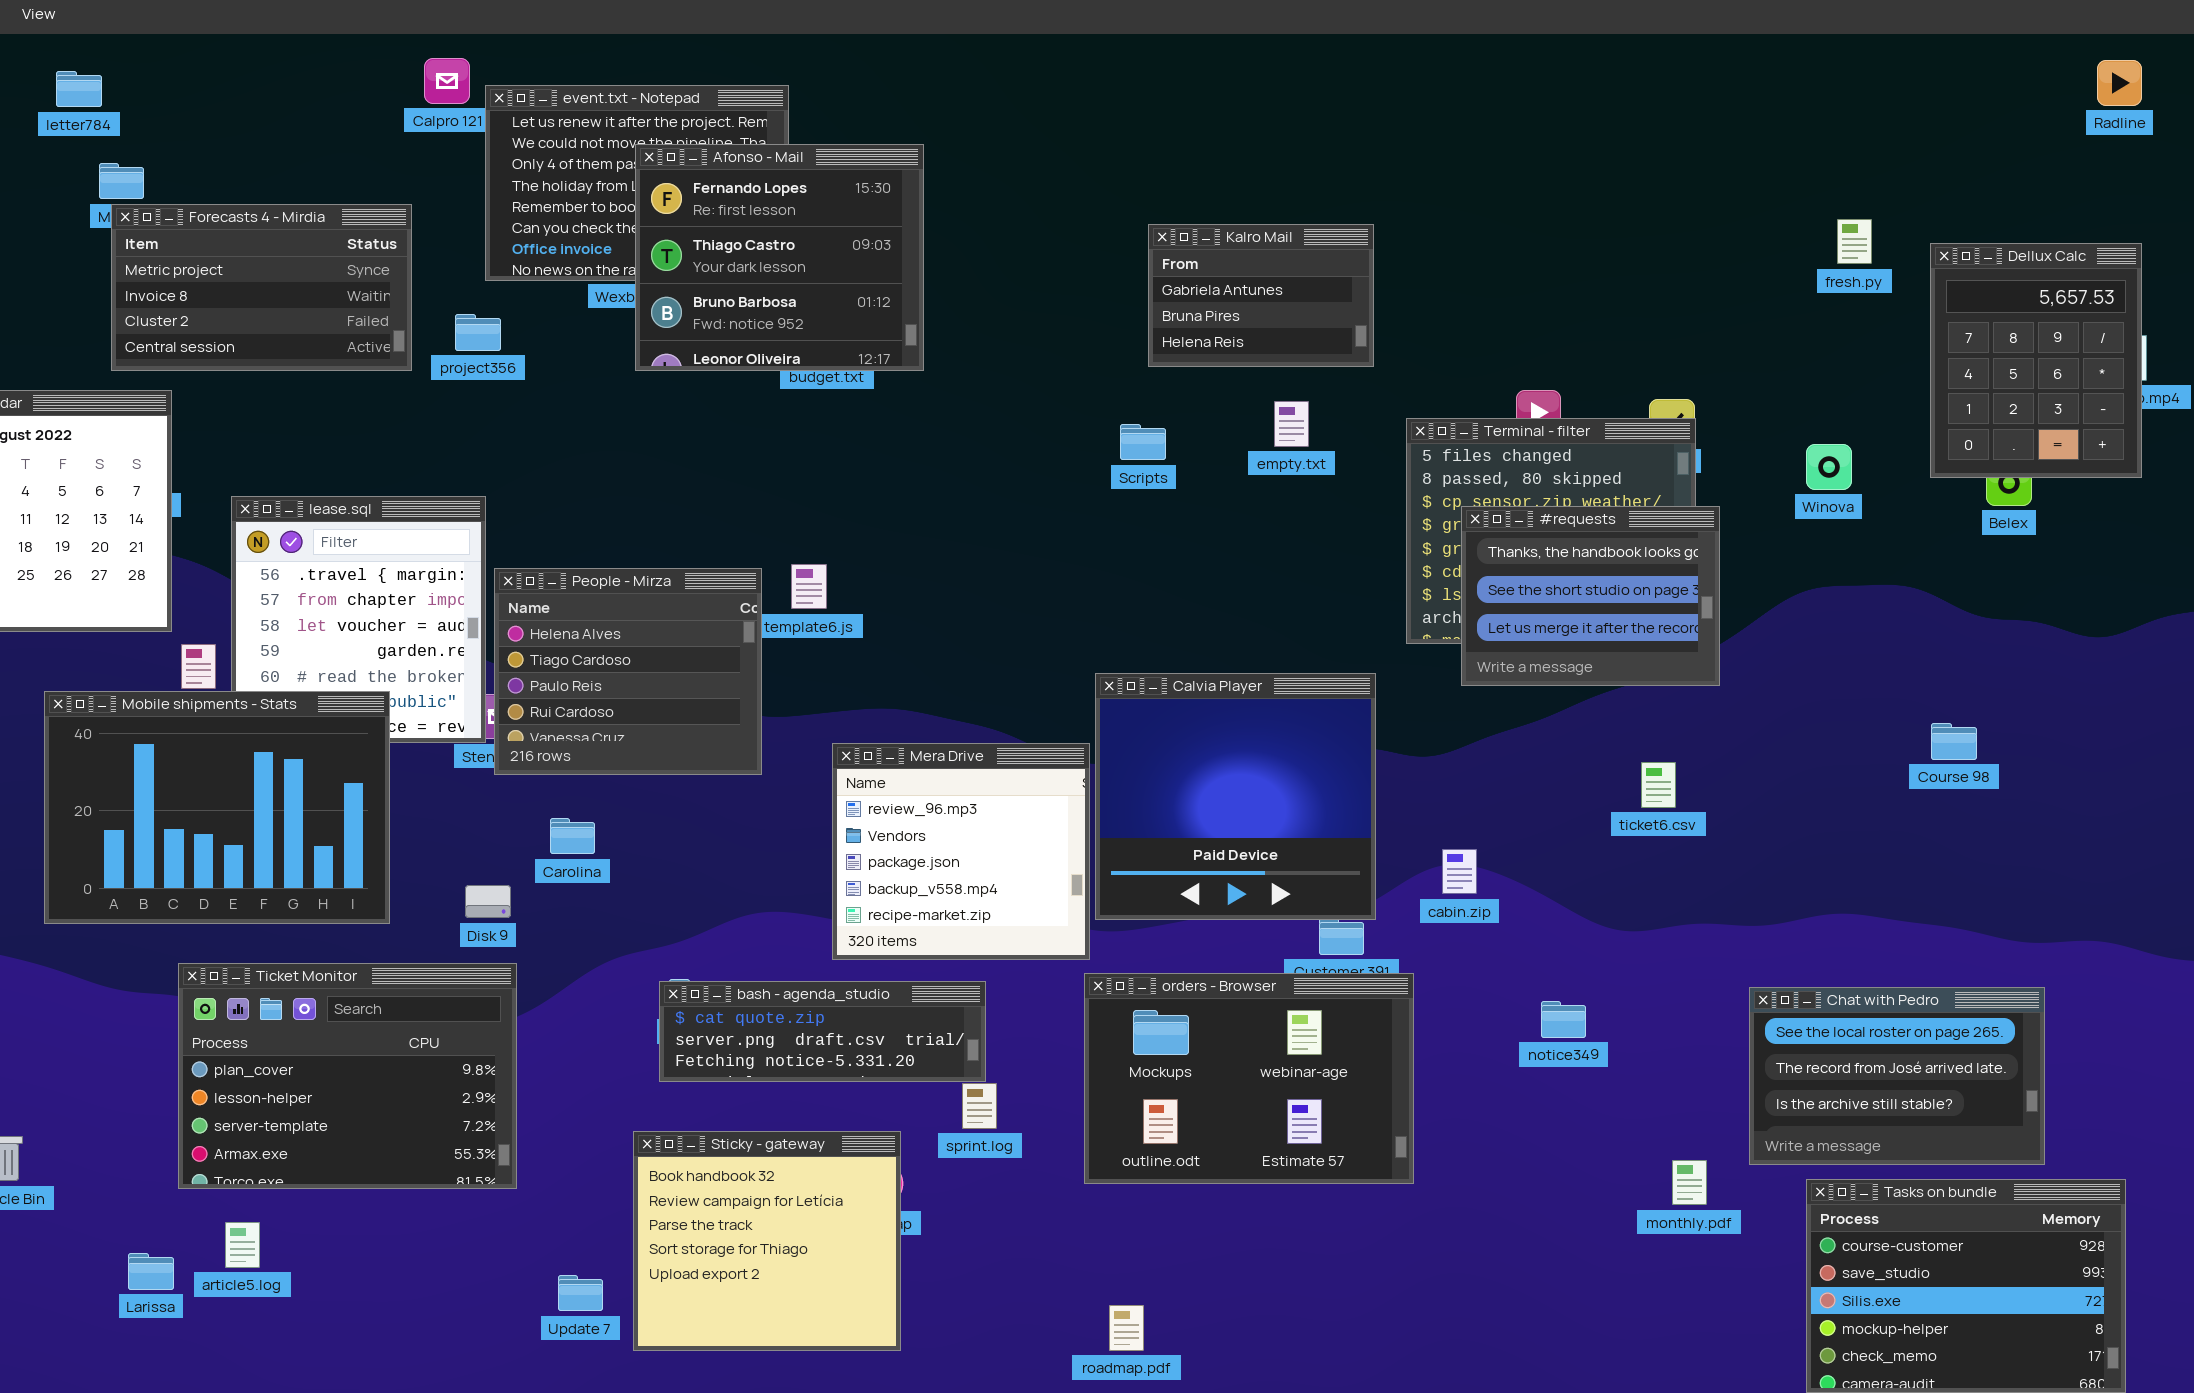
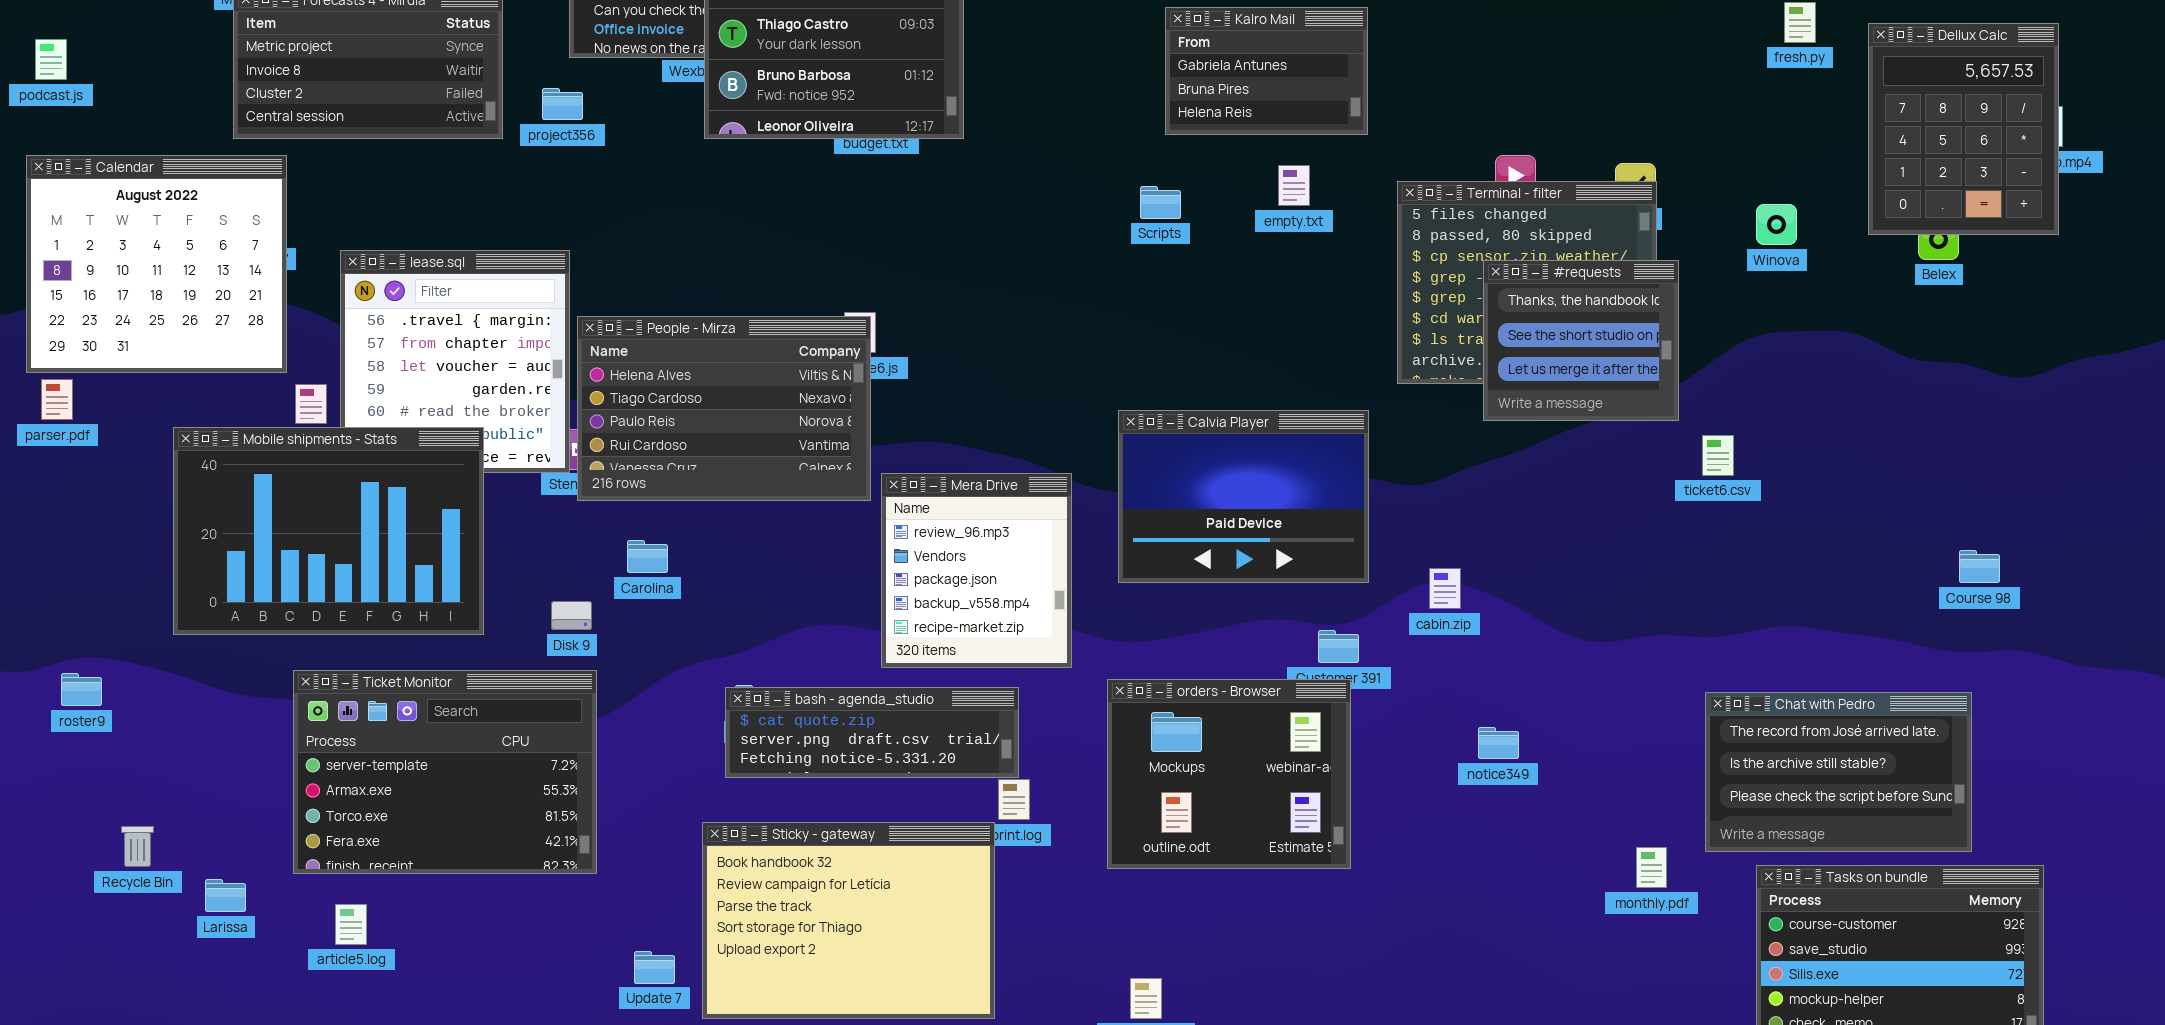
#requests: [1461,506,1720,686] -> [1483,260,1679,421], resized
People - Mirza: [494,568,762,775] -> [577,316,871,501], resized
Calvia Player: [1095,673,1376,920] -> [1118,410,1369,583], resized
Course 98: [1931,723,1977,760] -> [1959,550,2000,583], moved
Mera Drive: [832,743,1090,960] -> [881,473,1072,668], resized
ticket6.csv: [1641,762,1676,808] -> [1702,435,1734,476], moved
Ticket Monitor: [178,963,517,1189] -> [293,670,597,874], scrolled down 2 rows
orders - Browser: [1084,973,1414,1184] -> [1107,679,1351,869], resized
Chat with Pedro: [1749,987,2045,1165] -> [1705,692,1972,852], scrolled down 1 row
notice349: [1541,1001,1586,1038] -> [1478,727,1519,759], moved
Sticky - gateway: [633,1131,901,1351] -> [702,822,995,1019], resized
Larissa: [128,1253,174,1290] -> [205,879,246,912], moved

